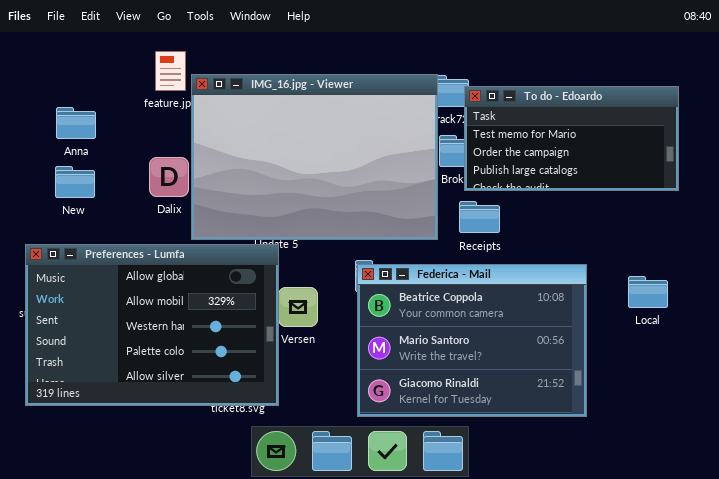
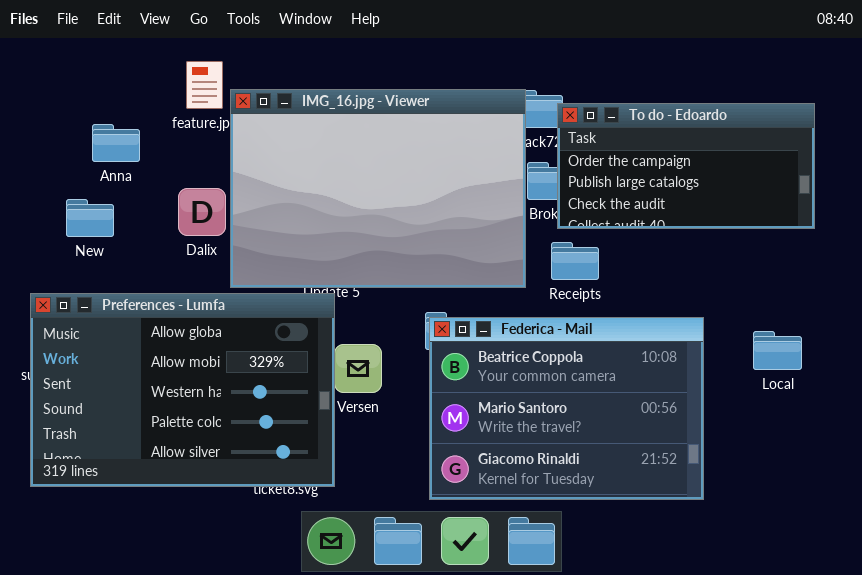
To do - Edoardo: [464,86,679,191] -> [557,103,815,229], scrolled down 1 row
Anna: [56,107,96,139] -> [92,124,140,162], moved

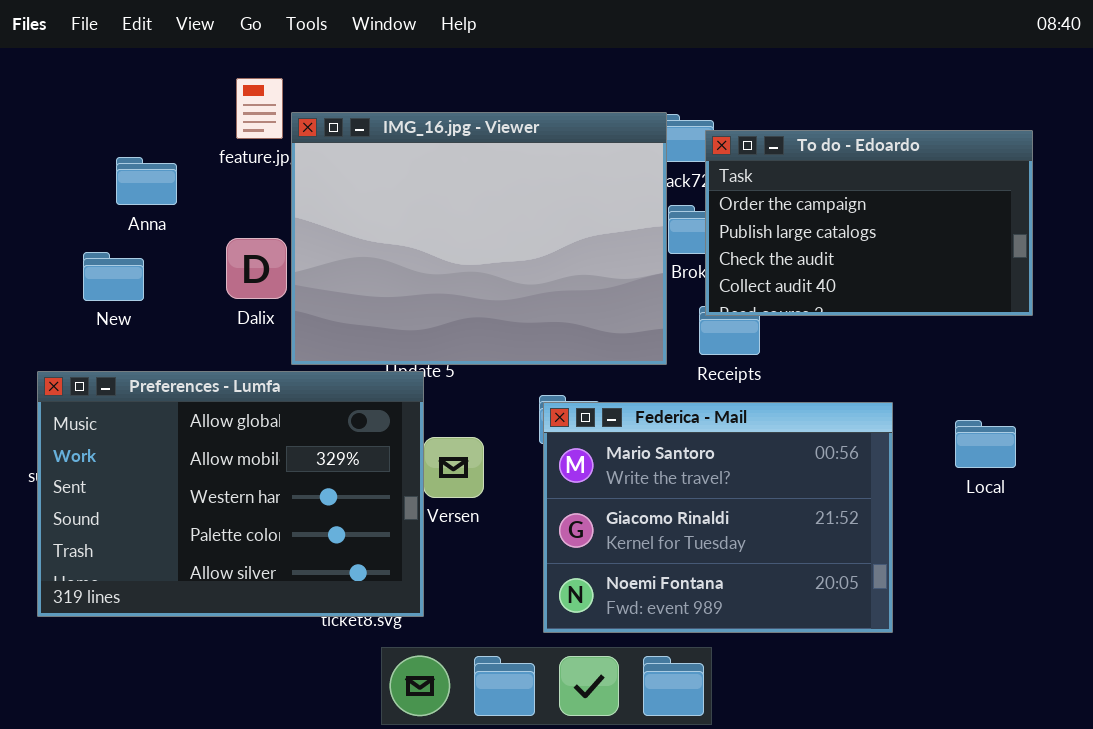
To do - Edoardo: [557,103,815,229] -> [705,130,1033,316], resized
Federica - Mail: [429,317,704,500] -> [543,402,893,633], scrolled down 1 row

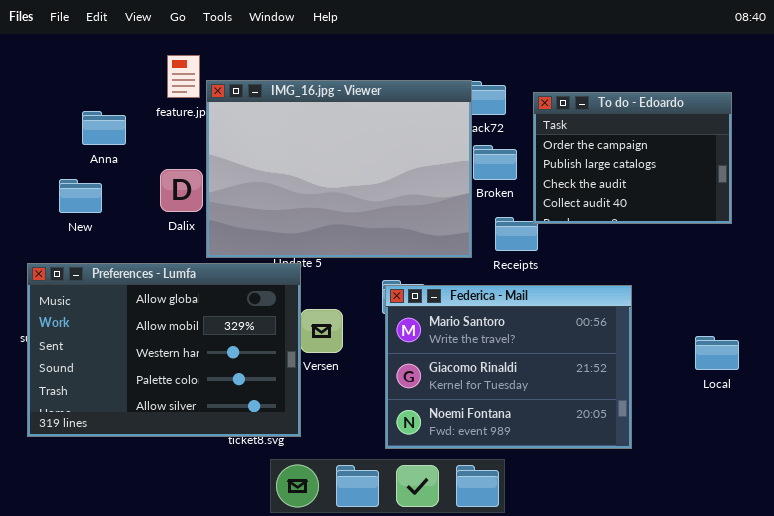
To do - Edoardo: [705,130,1033,316] -> [533,92,732,224], resized
Local: [955,420,1016,468] -> [695,336,739,370], moved

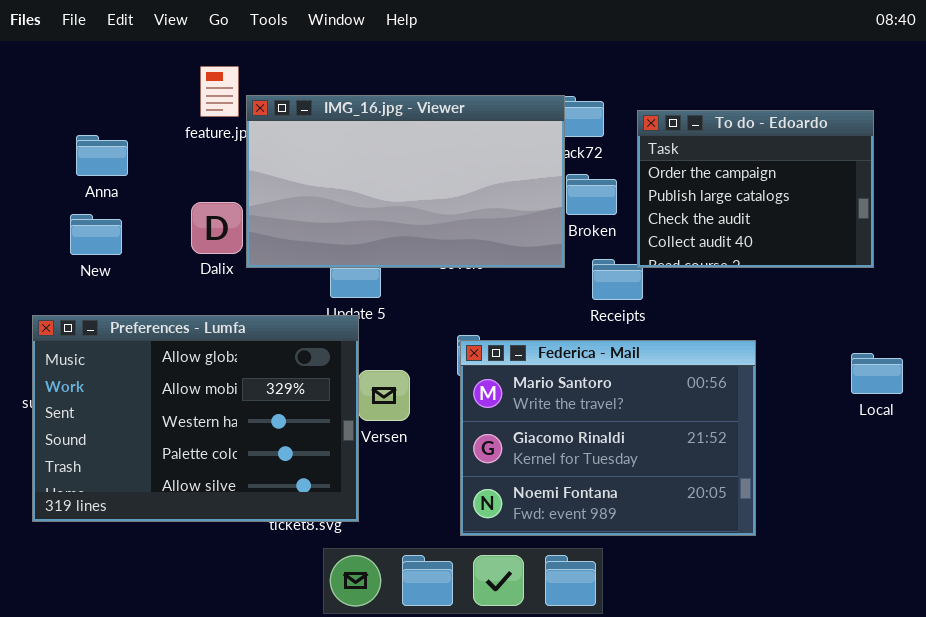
IMG_16.jpg - Viewer: [206,80,472,258] -> [246,95,565,268], resized
Anna: [82,111,126,145] -> [76,135,128,176], moved
Local: [695,336,739,370] -> [851,353,903,394], moved

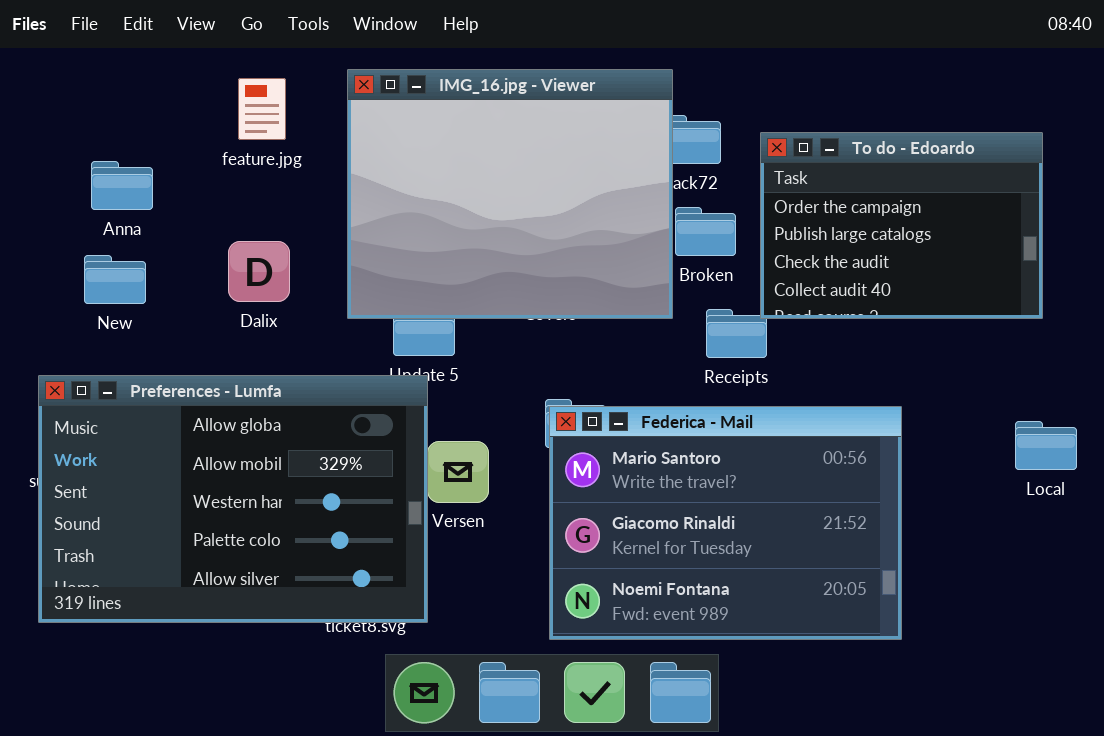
IMG_16.jpg - Viewer: [246,95,565,268] -> [347,69,673,319], resized

